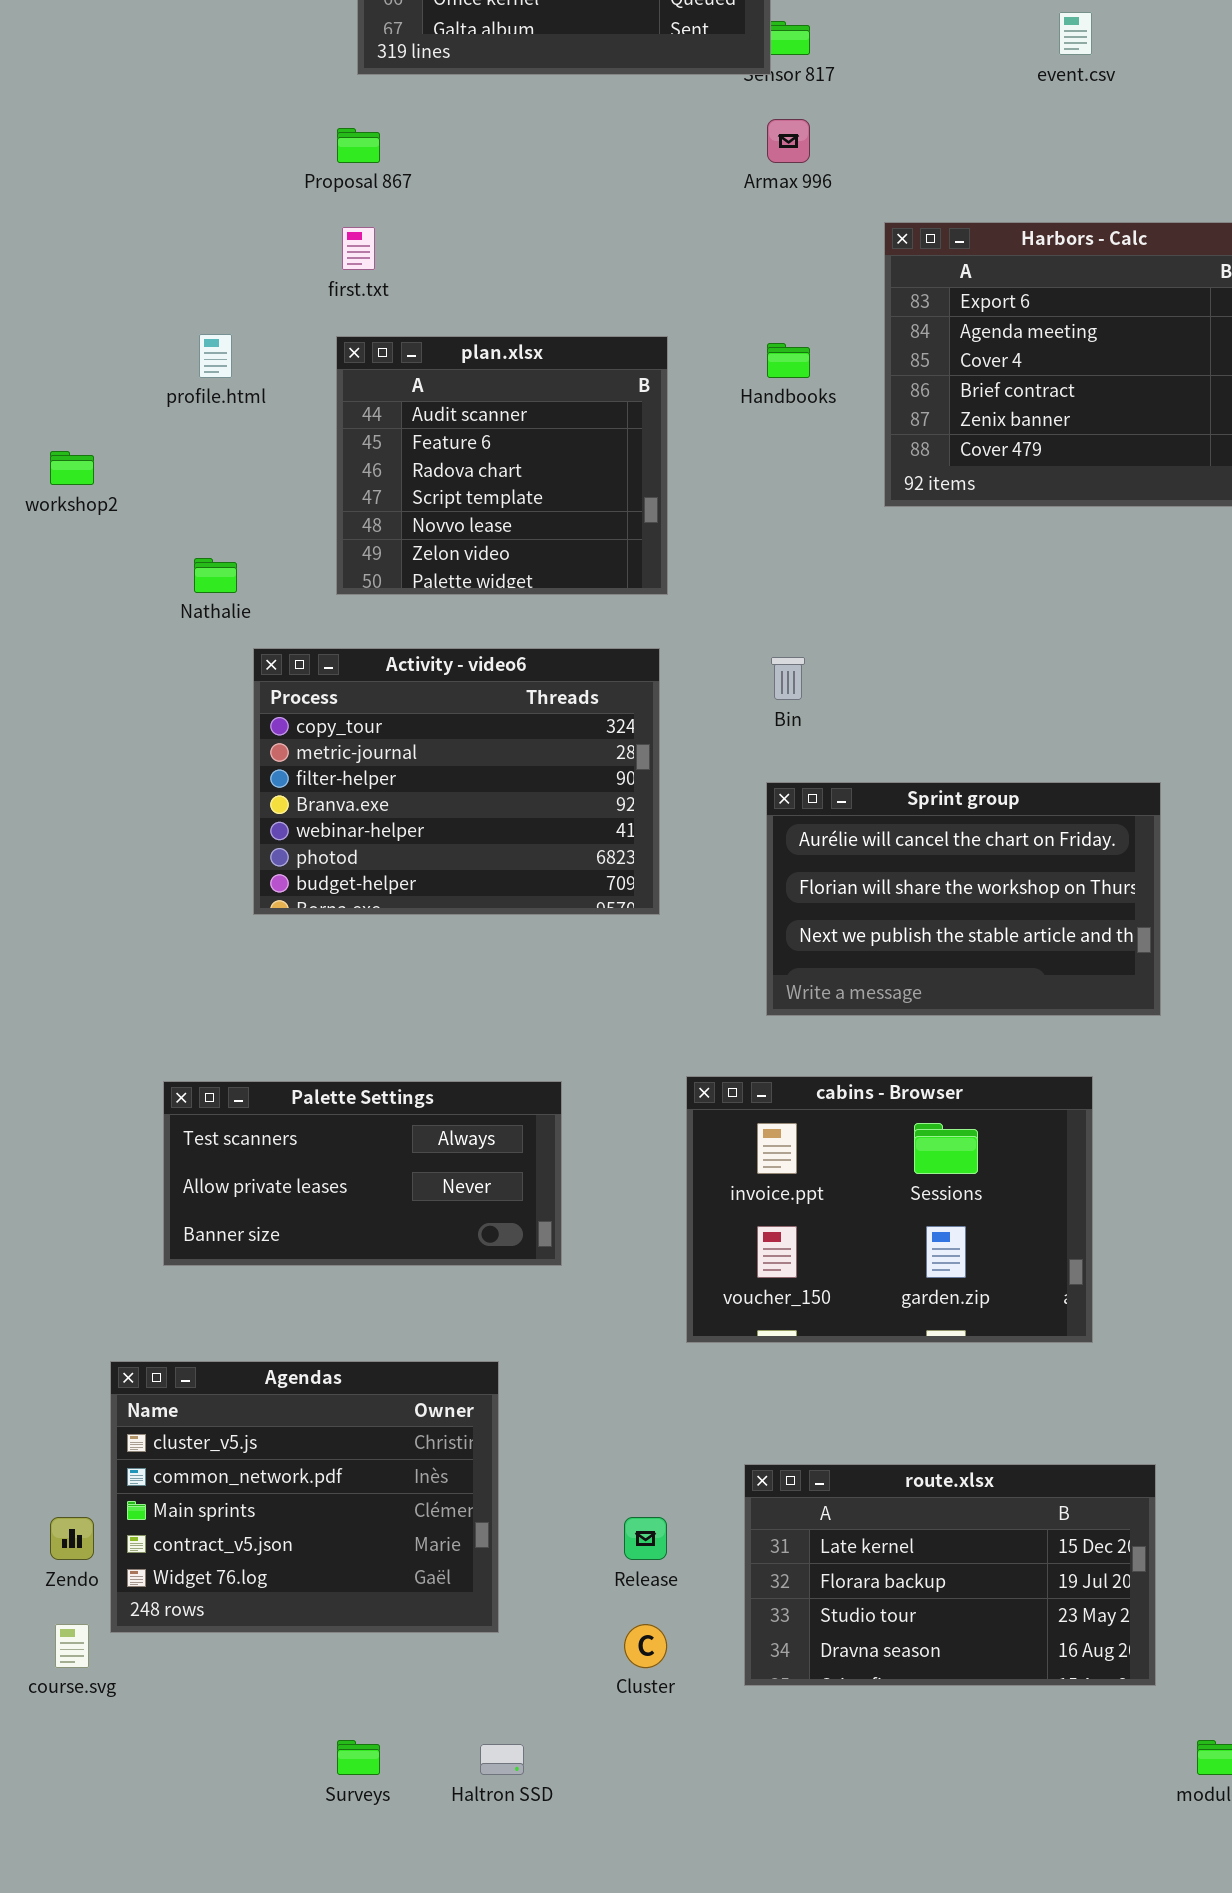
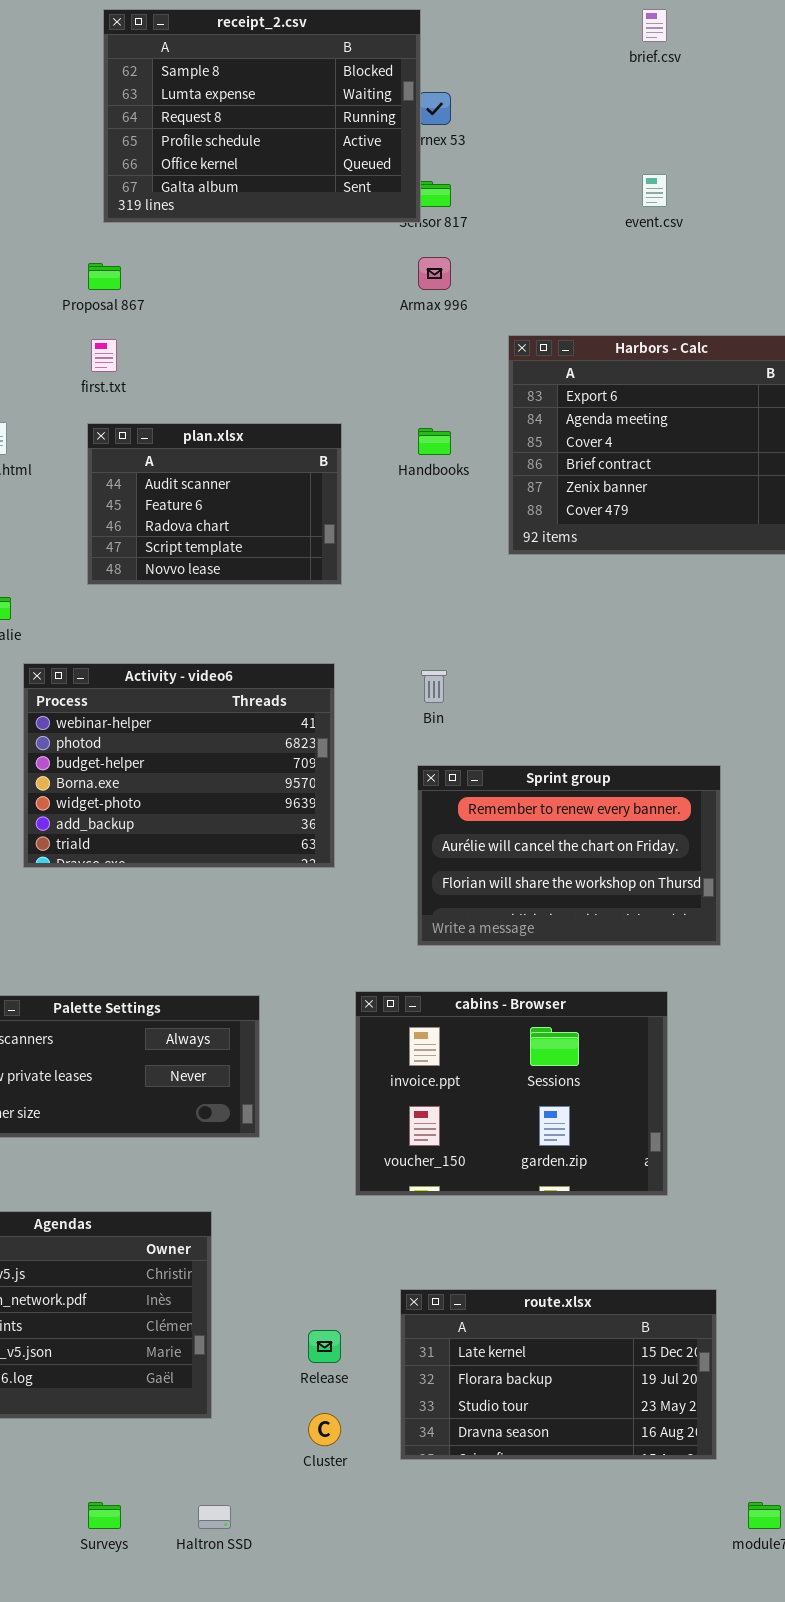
plan.xlsx: [336,336,668,595] -> [87,423,342,585], resized
Activity - video6: [253,648,660,915] -> [23,663,335,868], scrolled down 4 rows
Sprint group: [766,782,1161,1016] -> [417,765,721,946], scrolled up 1 row

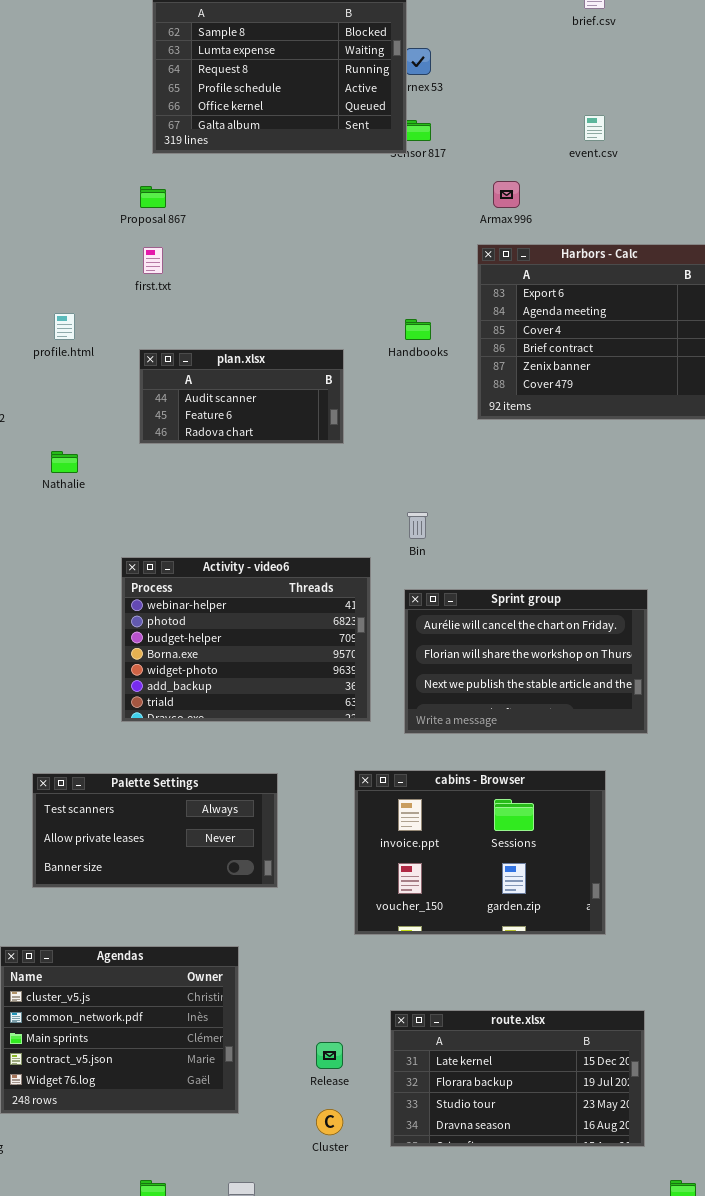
Armax 996: [418,257,451,290] -> [493,181,520,208], moved
plan.xlsx: [87,423,342,585] -> [139,349,344,444], resized
Activity - video6: [23,663,335,868] -> [121,557,371,722], moved
Sprint group: [417,765,721,946] -> [404,589,648,734], scrolled down 1 row

